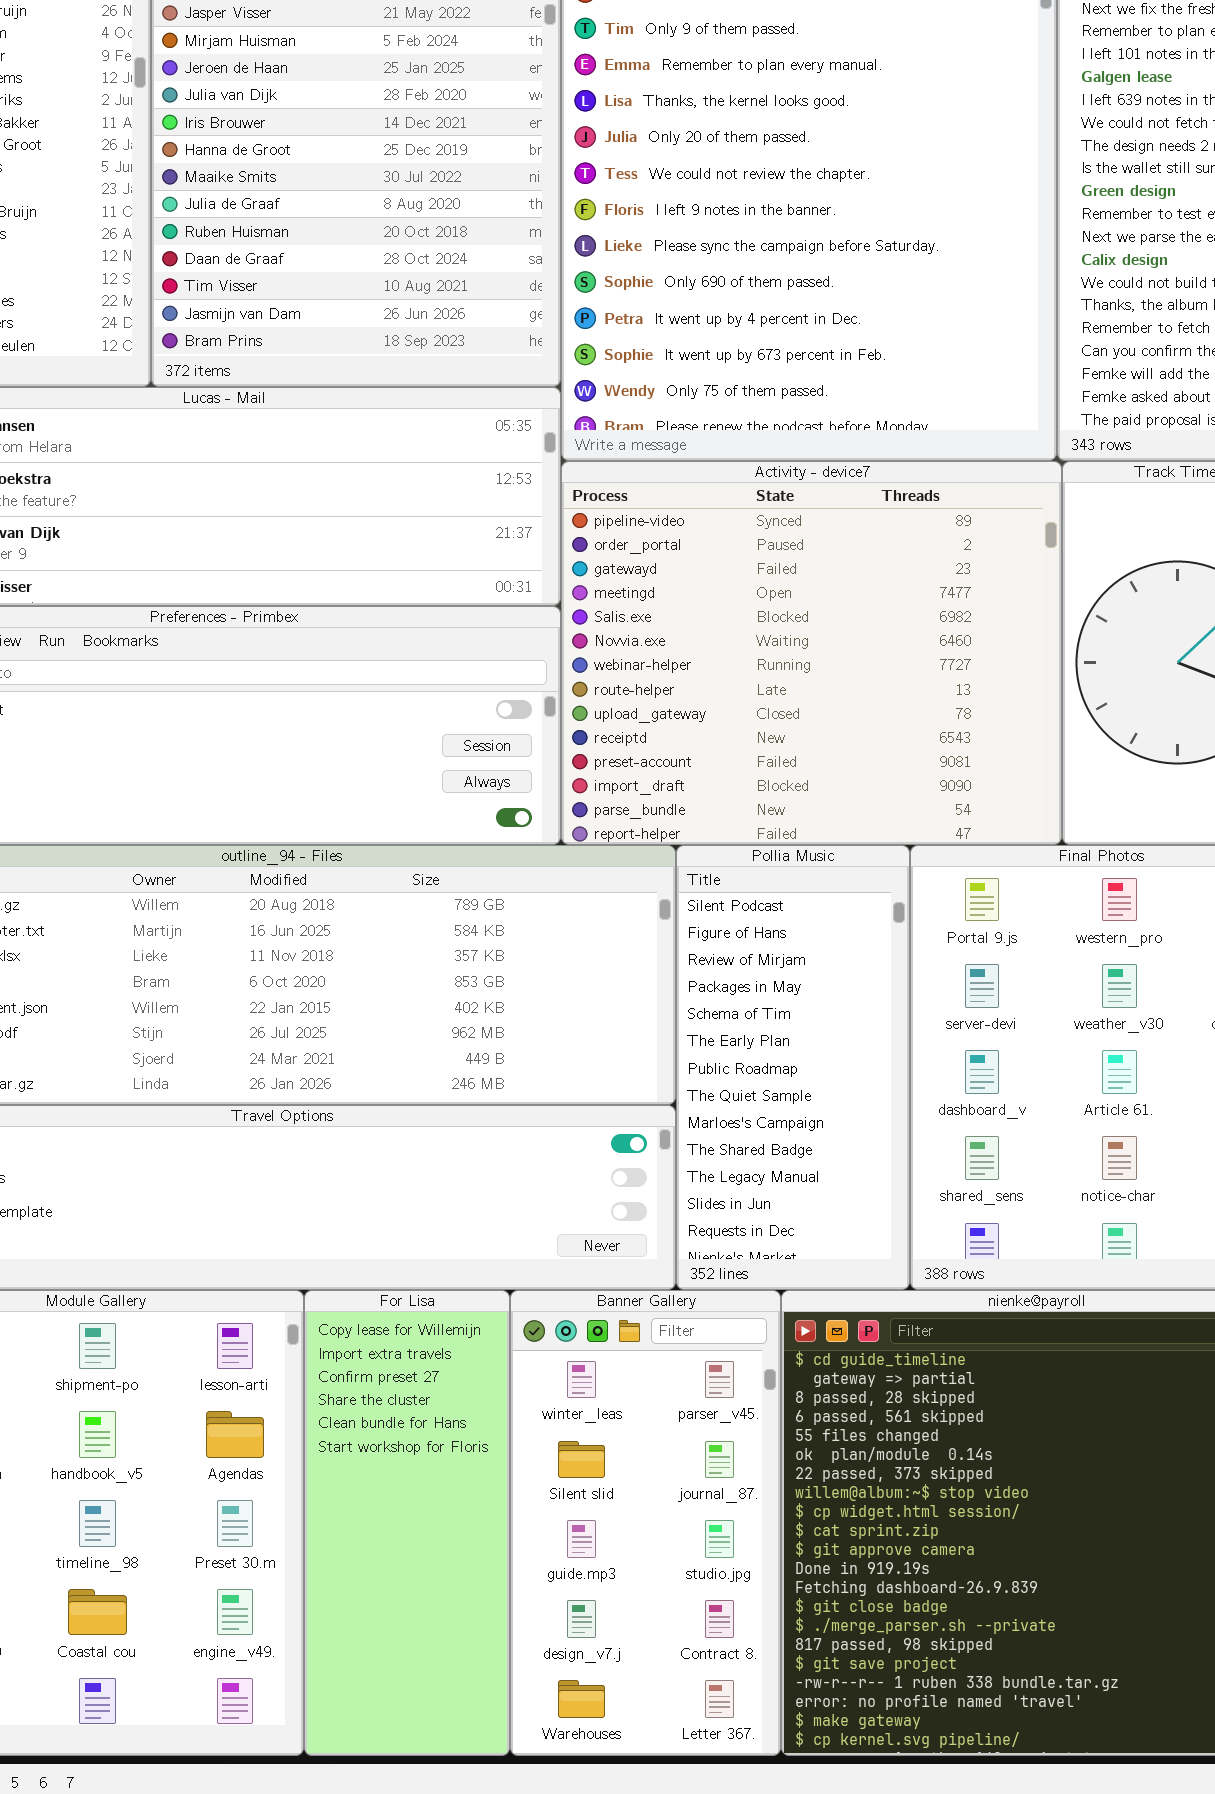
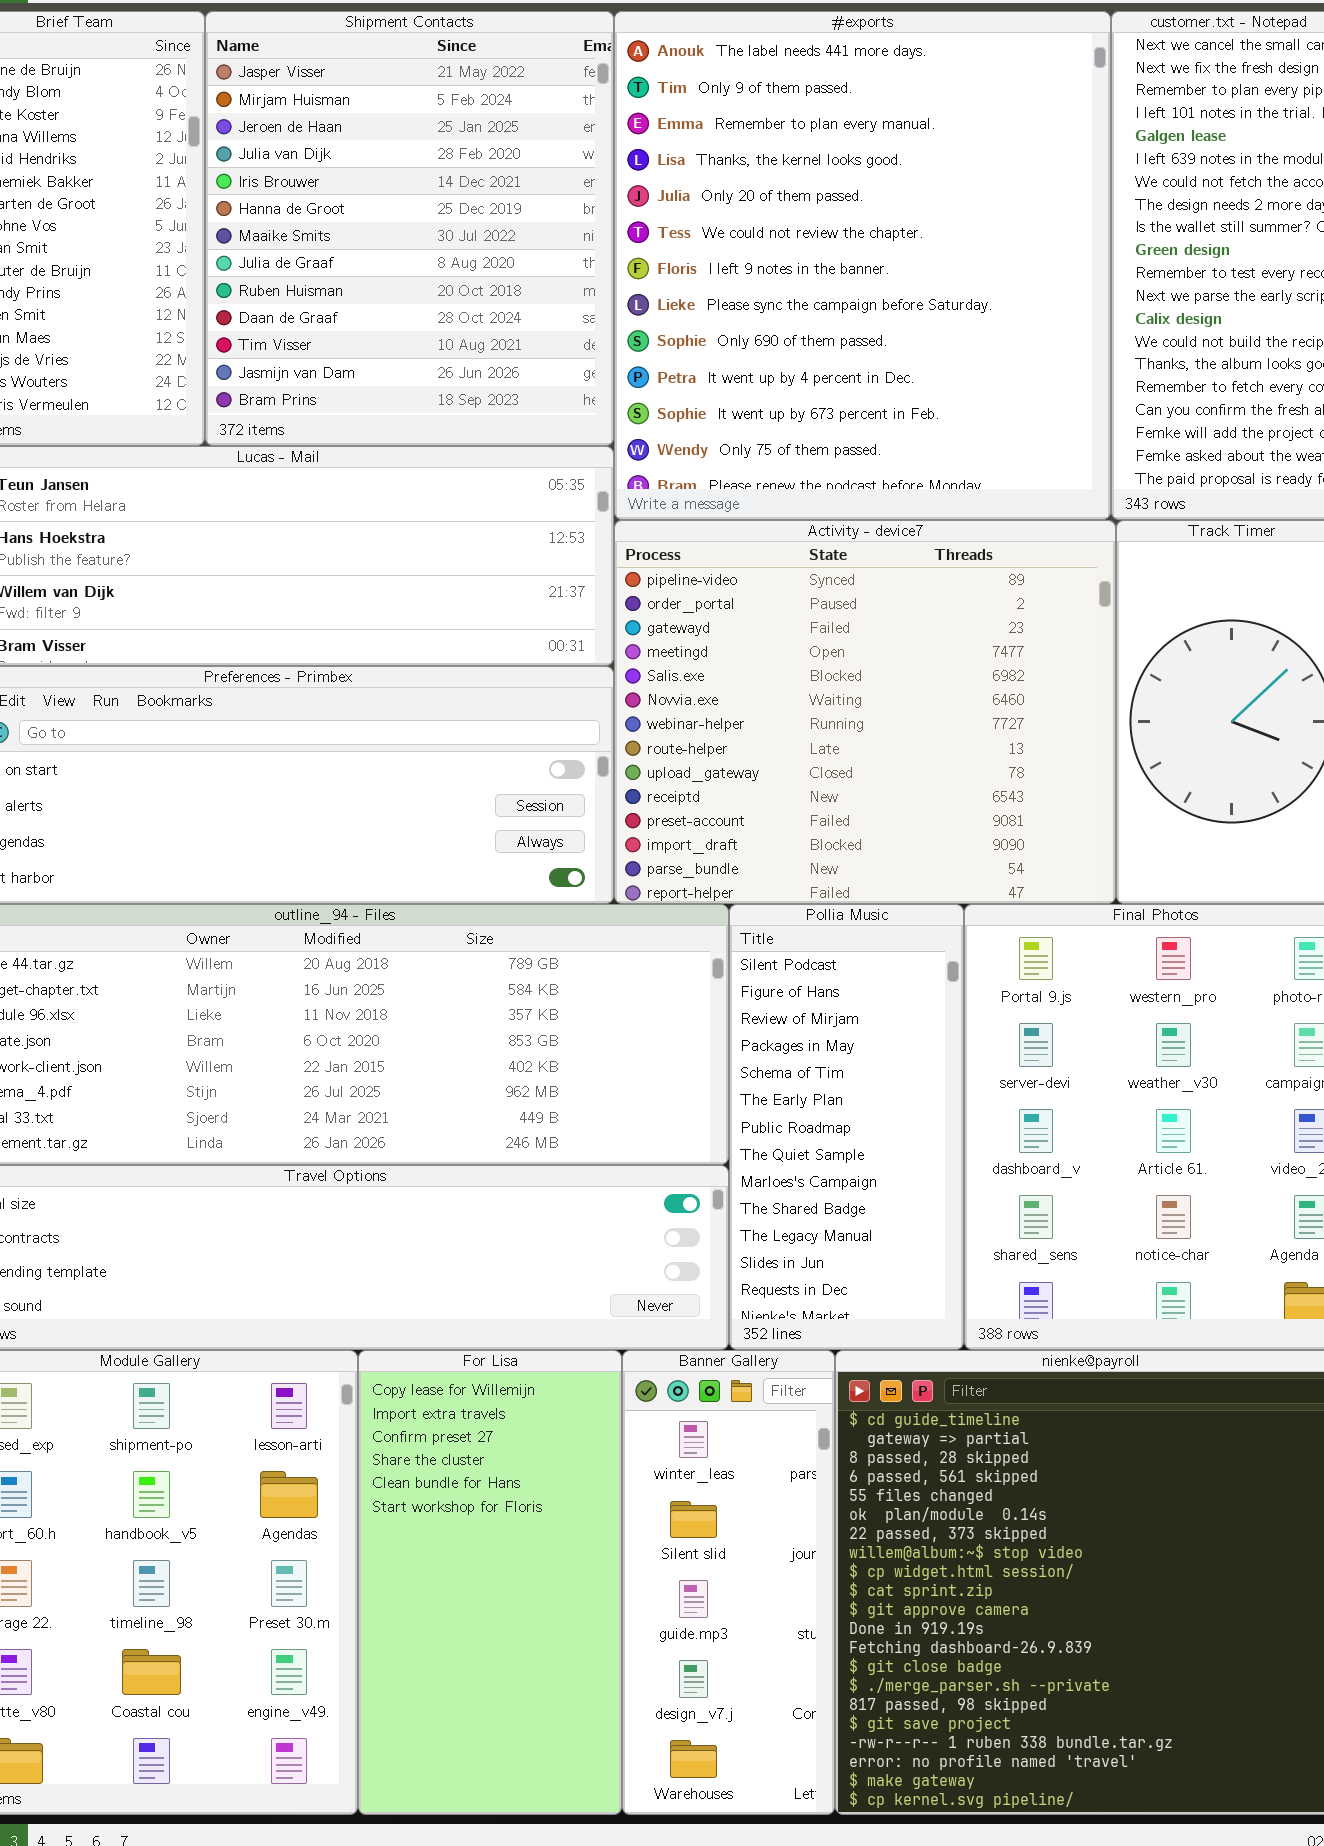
For Lisa: [304,1290,510,1756] -> [358,1350,622,1815], resized
Banner Gallery: [510,1290,781,1756] -> [622,1350,835,1815], resized

